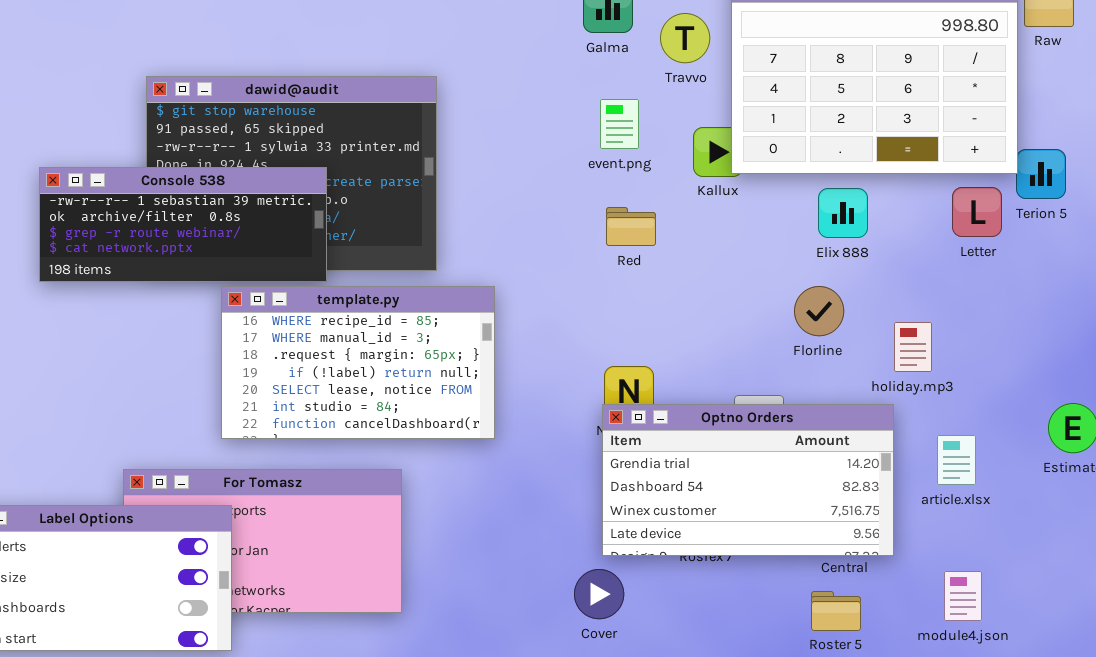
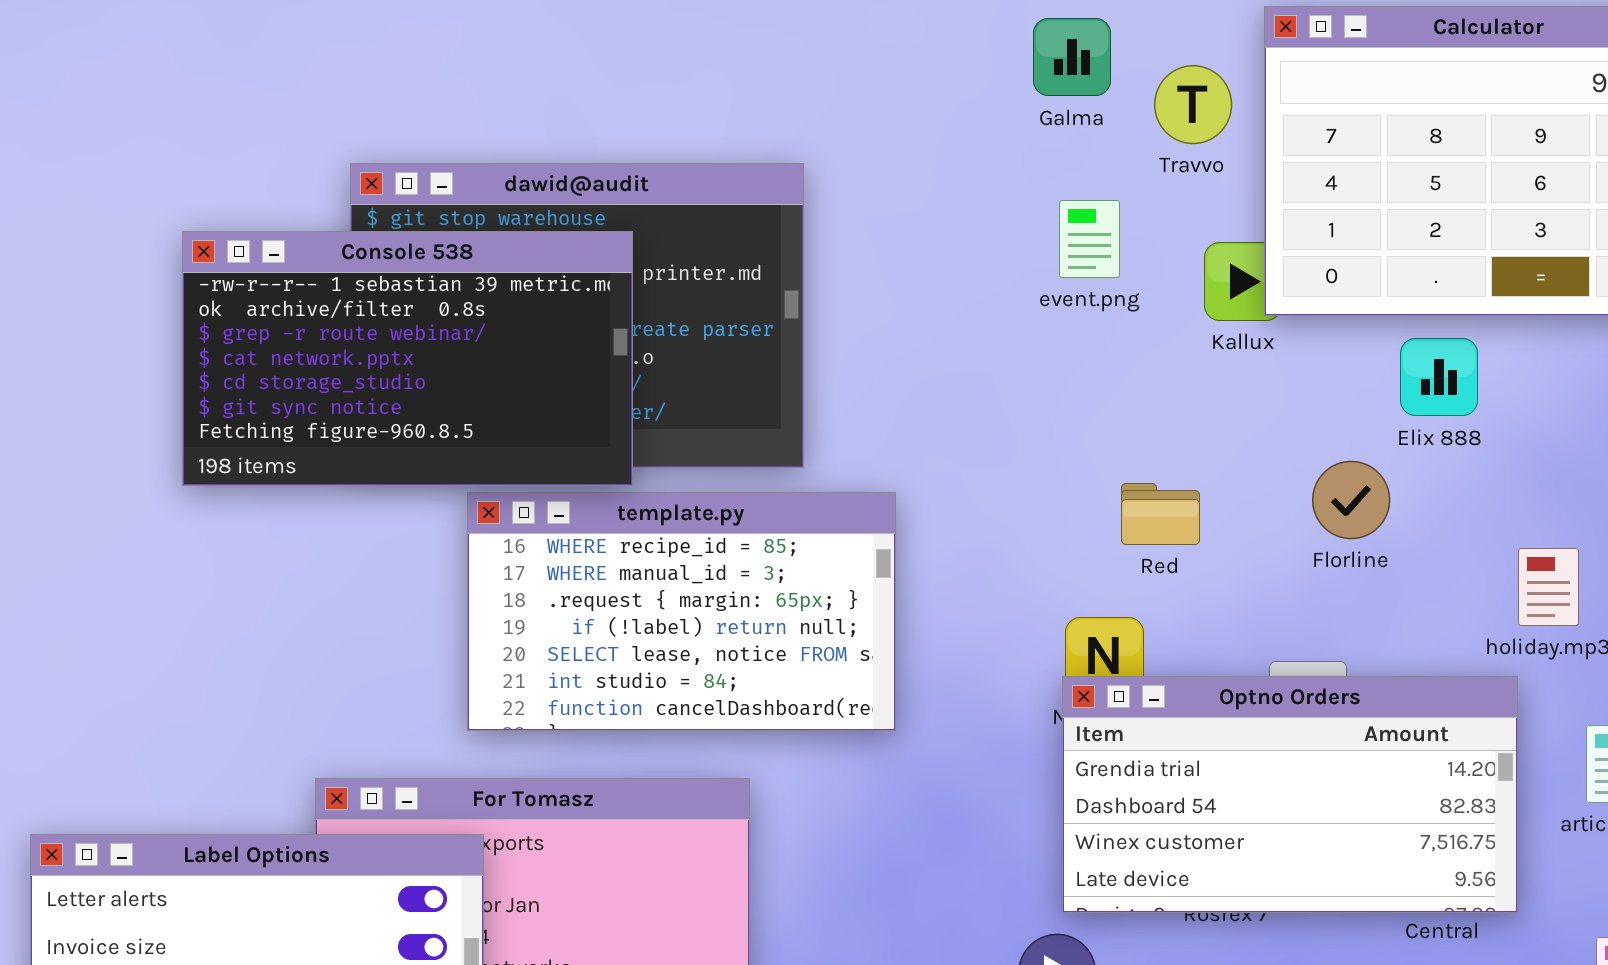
Console 538: [39,167,327,282] -> [182,231,633,486], resized
Red: [606,207,656,246] -> [1121,483,1200,545], moved
Florline: [794,286,844,336] -> [1312,461,1390,539], moved

